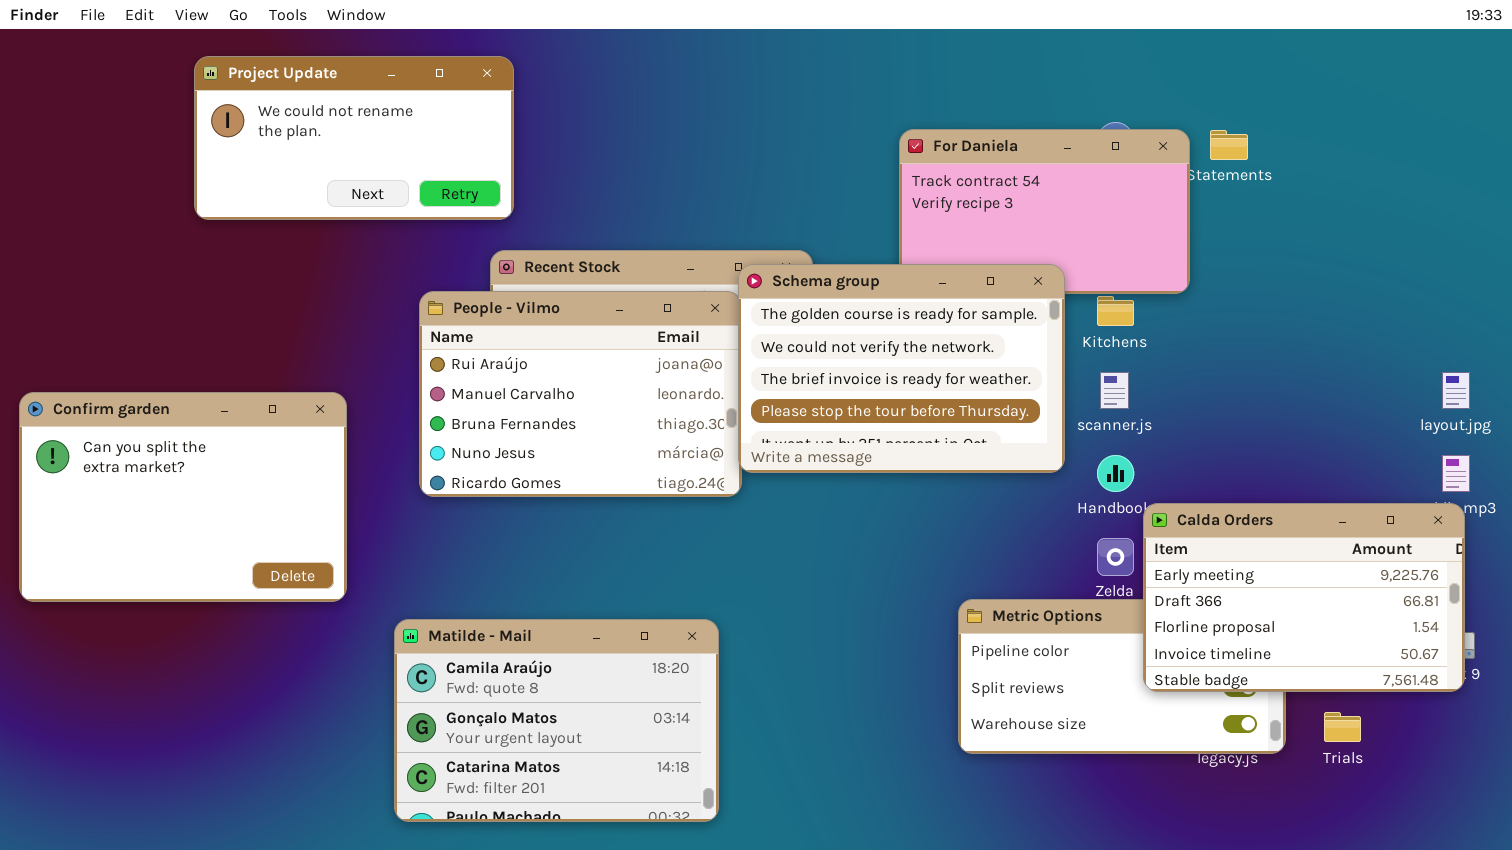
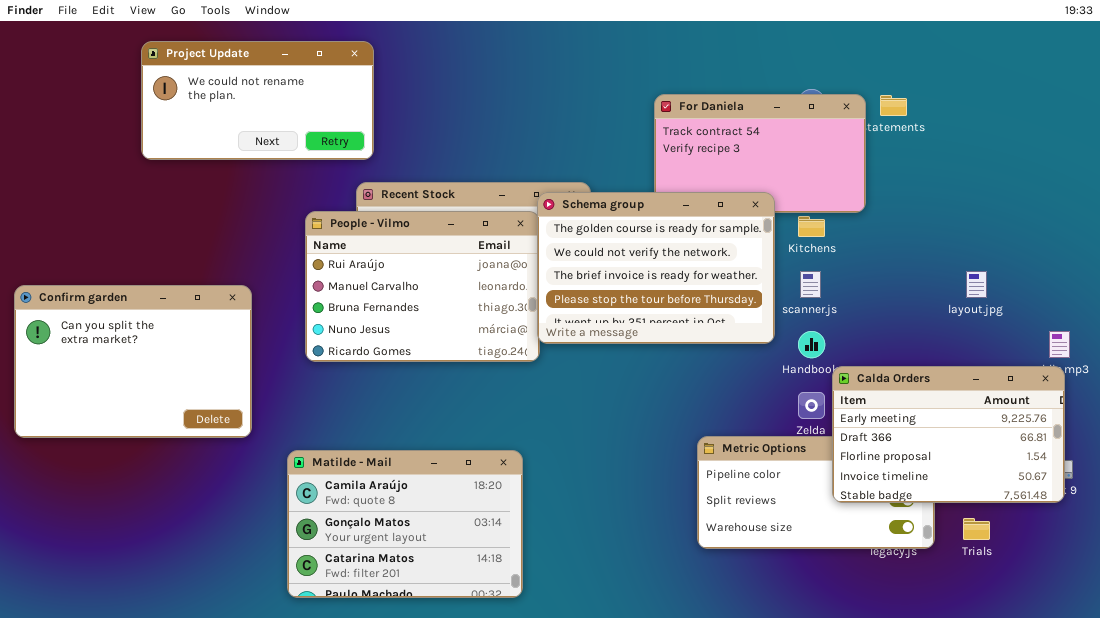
layout.jpg: [1442,372,1470,409] -> [966,271,987,298], moved

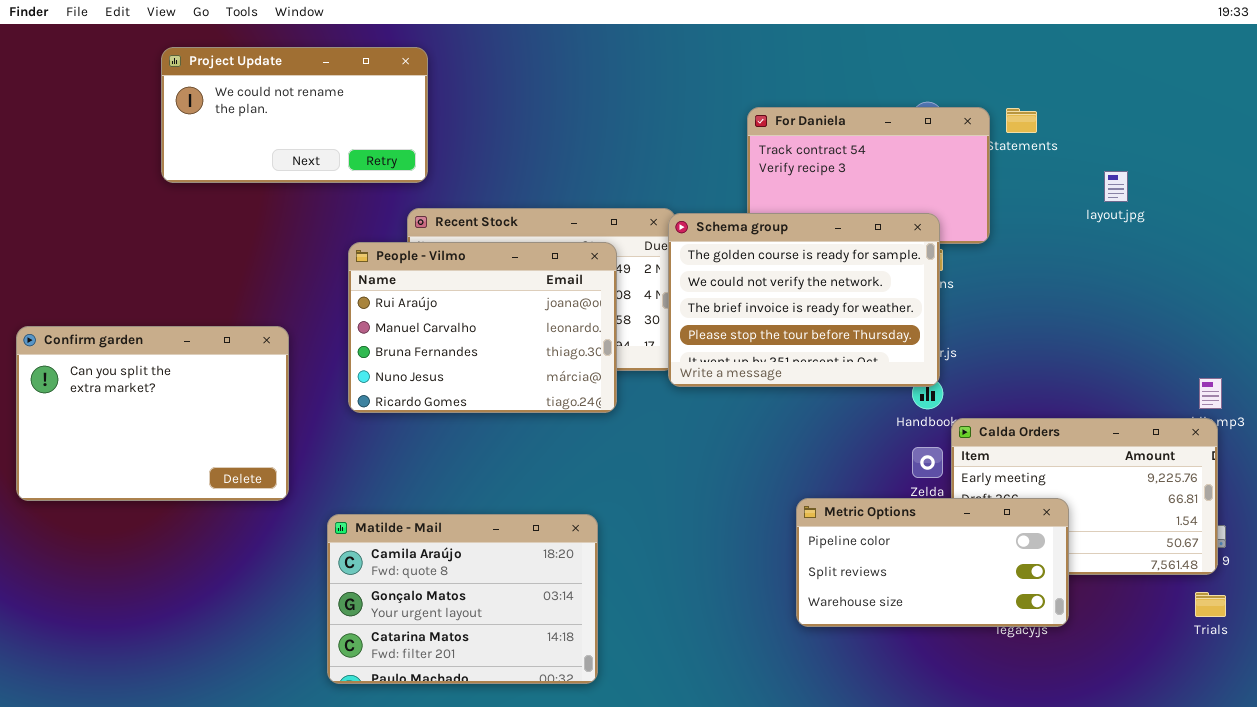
Schema group: [537,192,775,344] -> [668,213,940,387], moved
layout.jpg: [966,271,987,298] -> [1104,171,1128,202], moved
Metric Options: [697,436,935,549] -> [796,498,1069,627], raised
Trials: [963,518,990,540] -> [1195,592,1226,617], moved

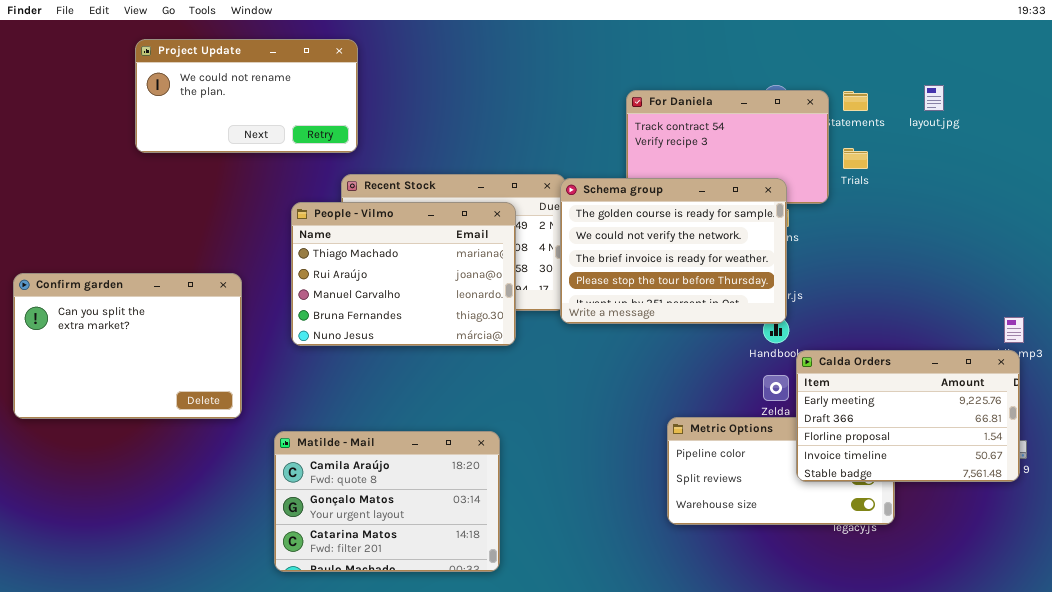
layout.jpg: [1104,171,1128,202] -> [924,85,944,111], moved
People - Vilmo: [348,242,617,413] -> [291,202,516,346], scrolled up 1 row
Calda Orders: [951,418,1218,575] -> [796,350,1020,482], raised
Trials: [1195,592,1226,617] -> [843,148,868,169], moved

